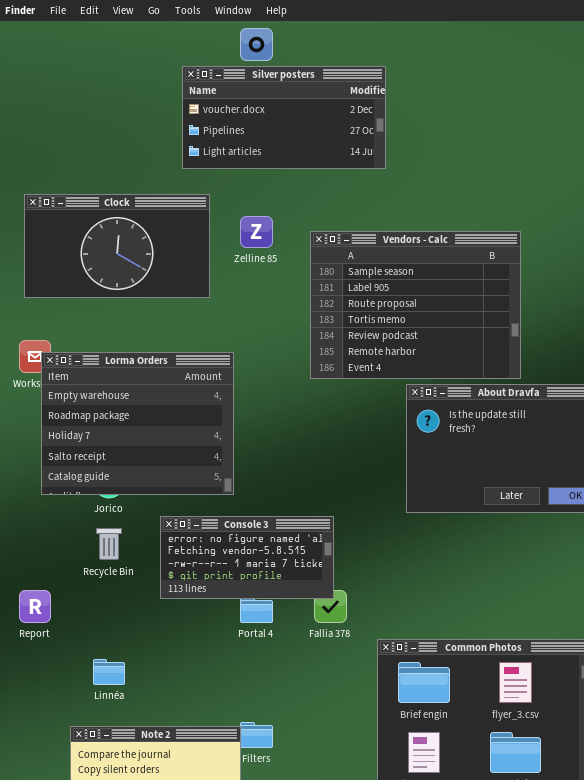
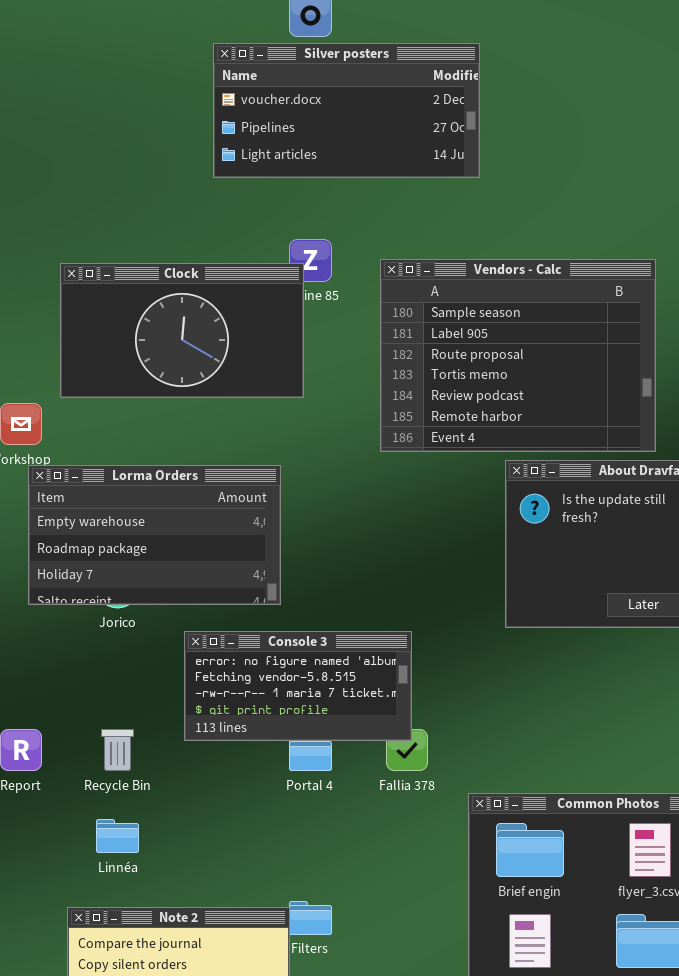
Clock: [24,194,210,298] -> [60,263,304,398], moved
Lorma Orders: [41,352,234,495] -> [28,465,281,605], resized
Recycle Bin: [96,528,122,560] -> [101,729,134,771], moved

